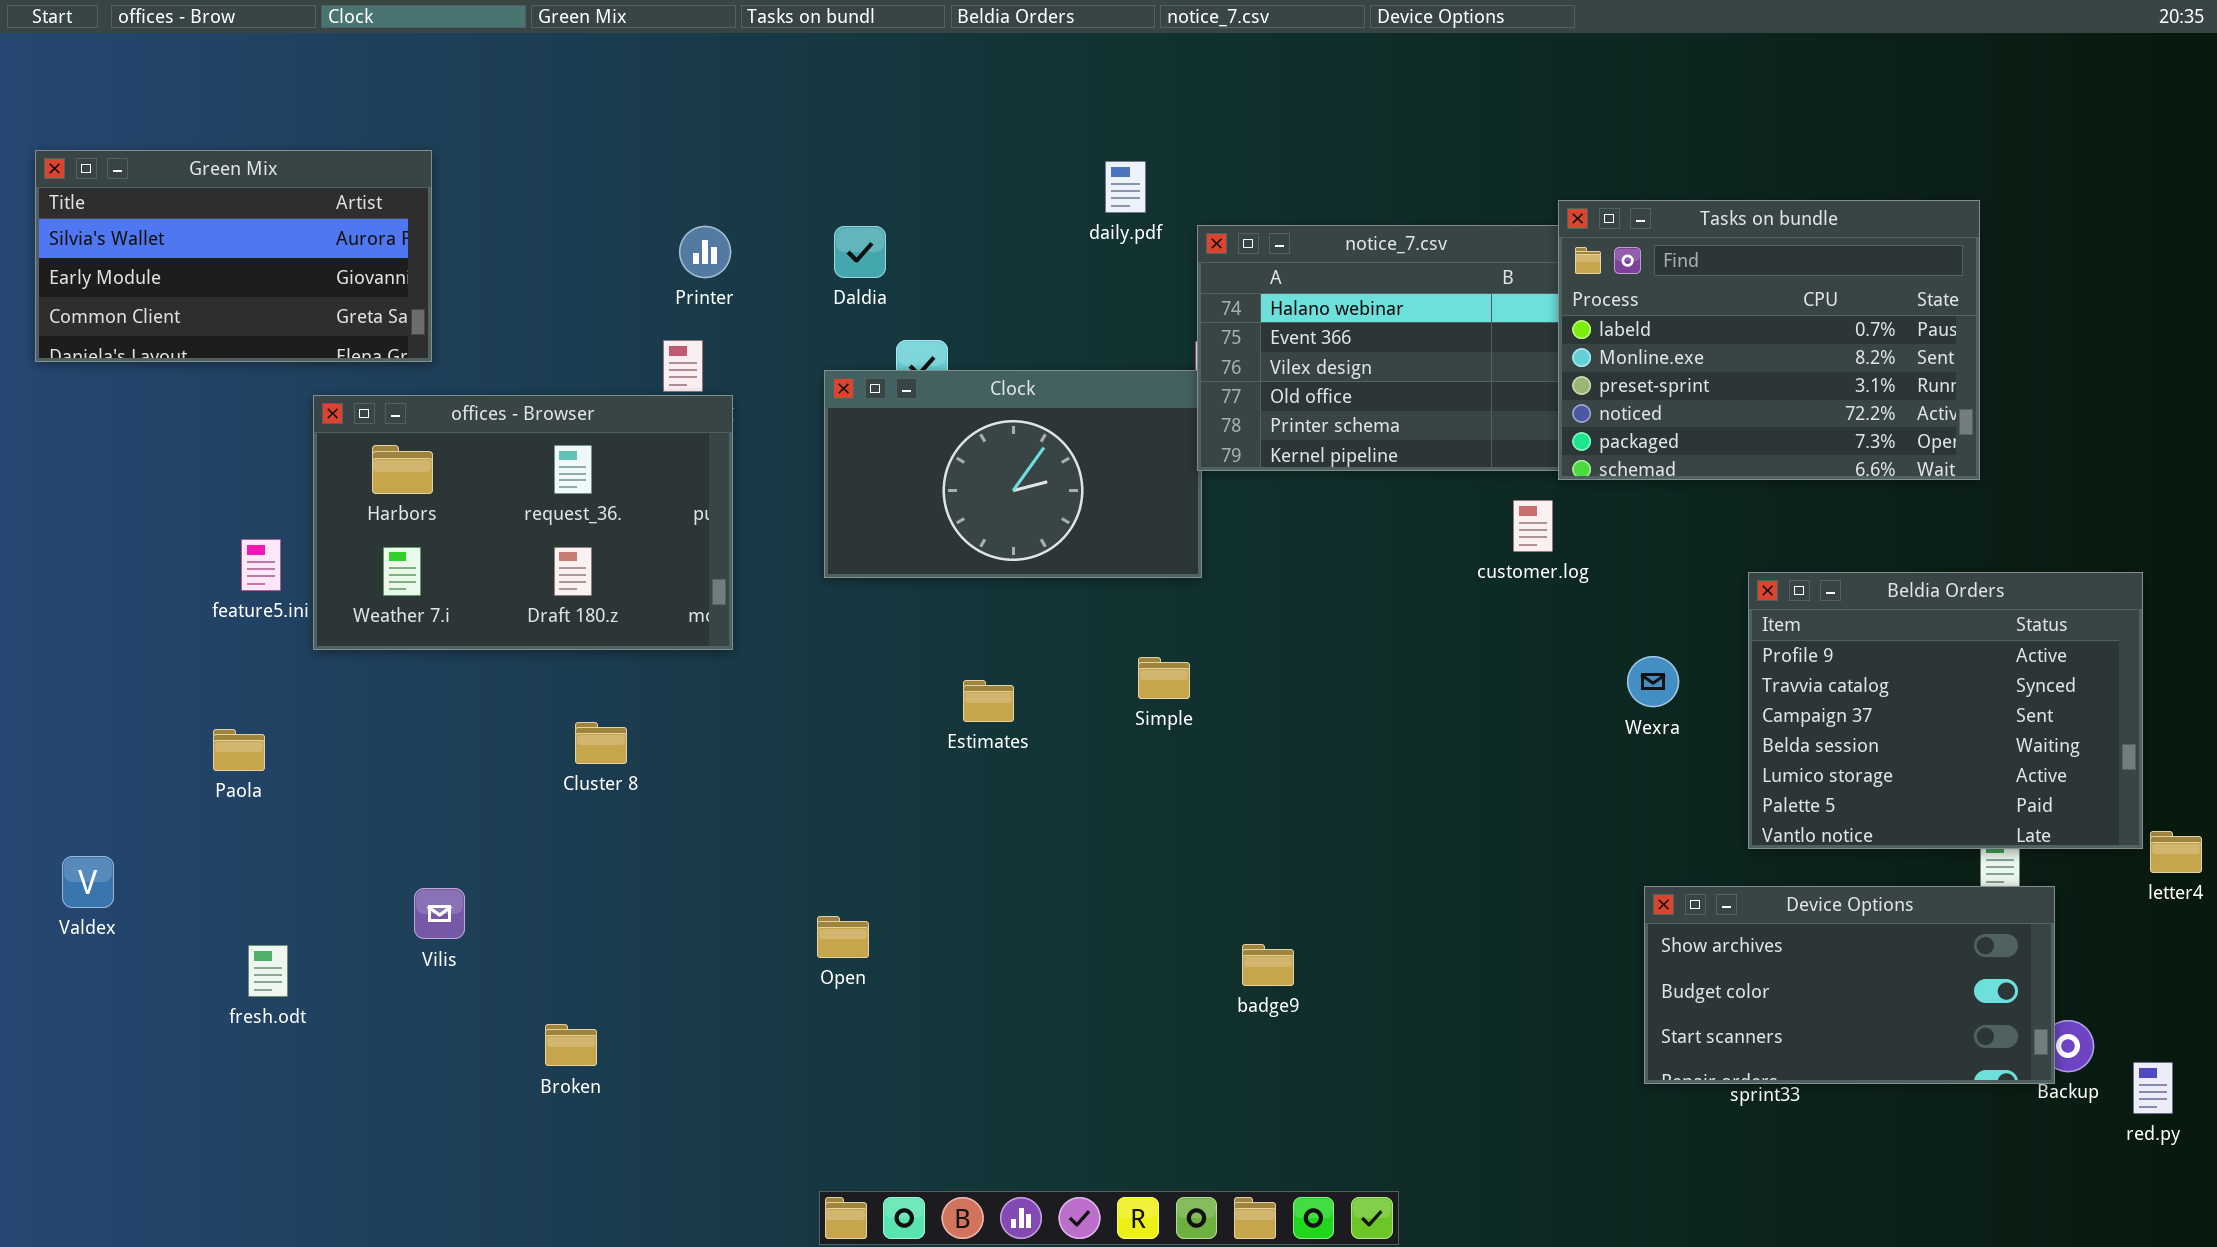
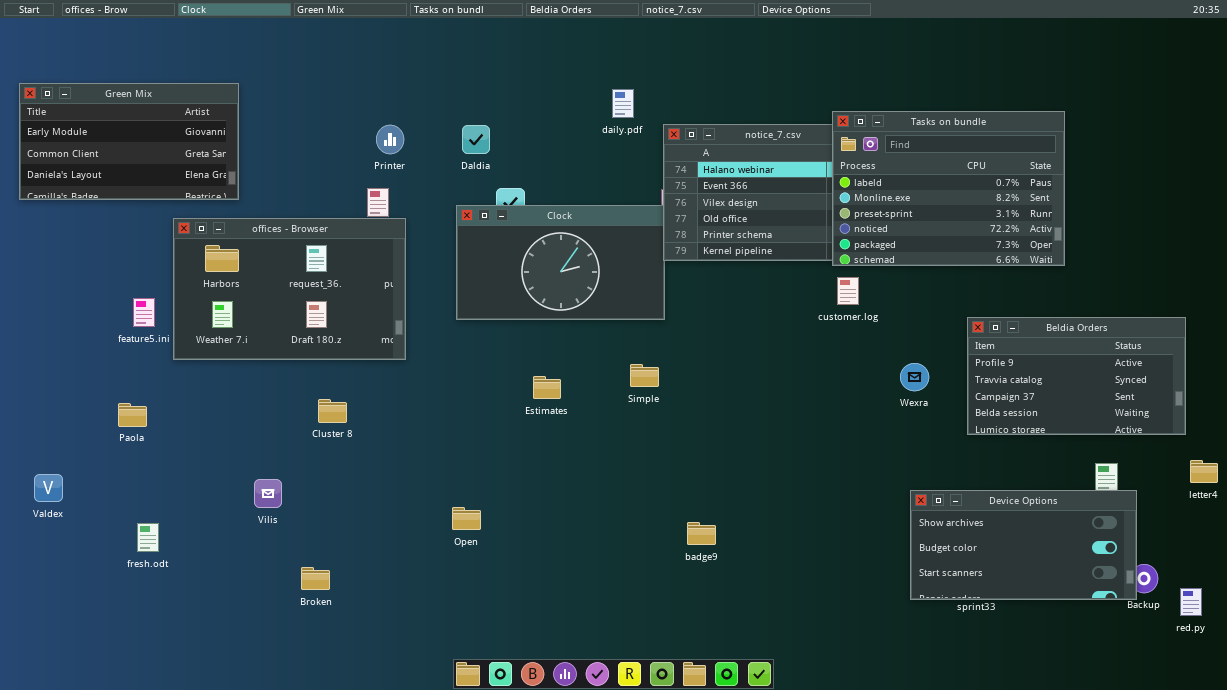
Green Mix: [35,150,432,362] -> [19,83,239,200], scrolled down 1 row
Tasks on bundle: [1558,200,1980,480] -> [832,111,1065,266], moved
Beldia Orders: [1748,572,2143,849] -> [967,317,1186,435], resized
Vilis: [414,888,465,939] -> [254,479,282,508], moved

